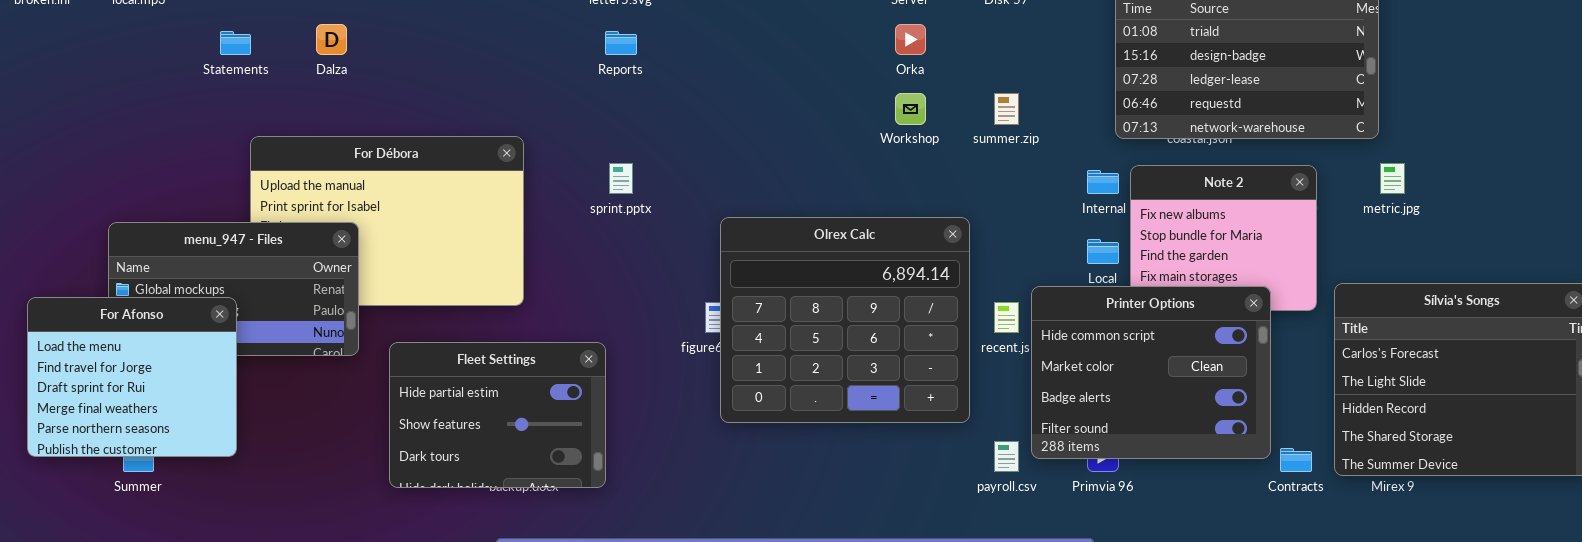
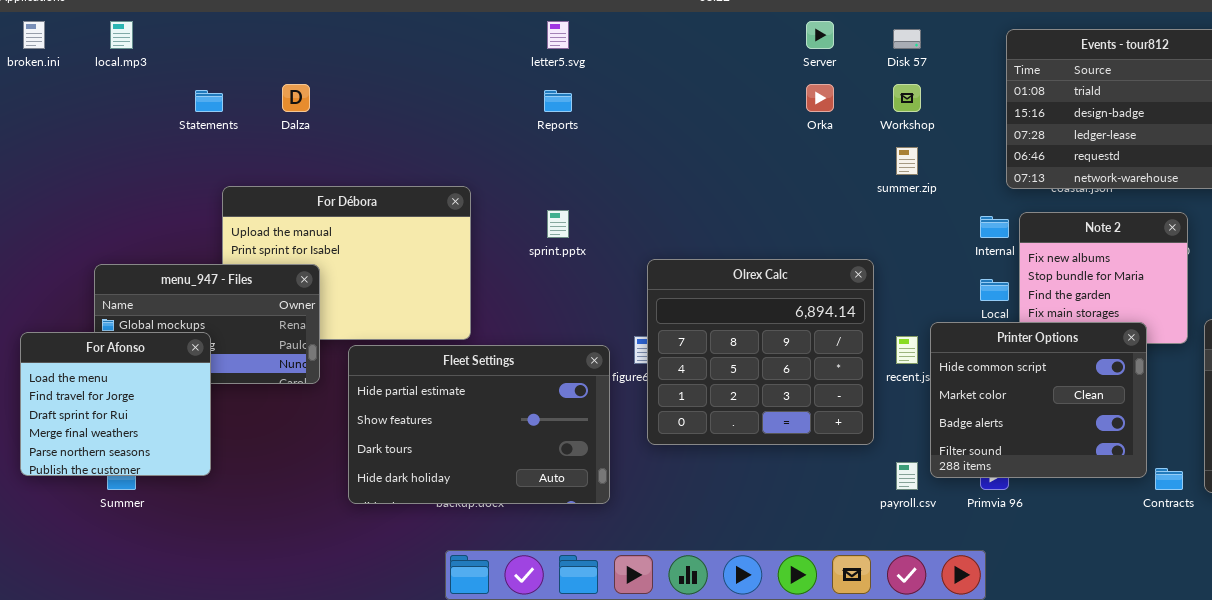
Workshop: [895,93,926,125] -> [893,84,921,112], moved
Fleet Settings: [389,342,606,488] -> [348,345,610,504], resized

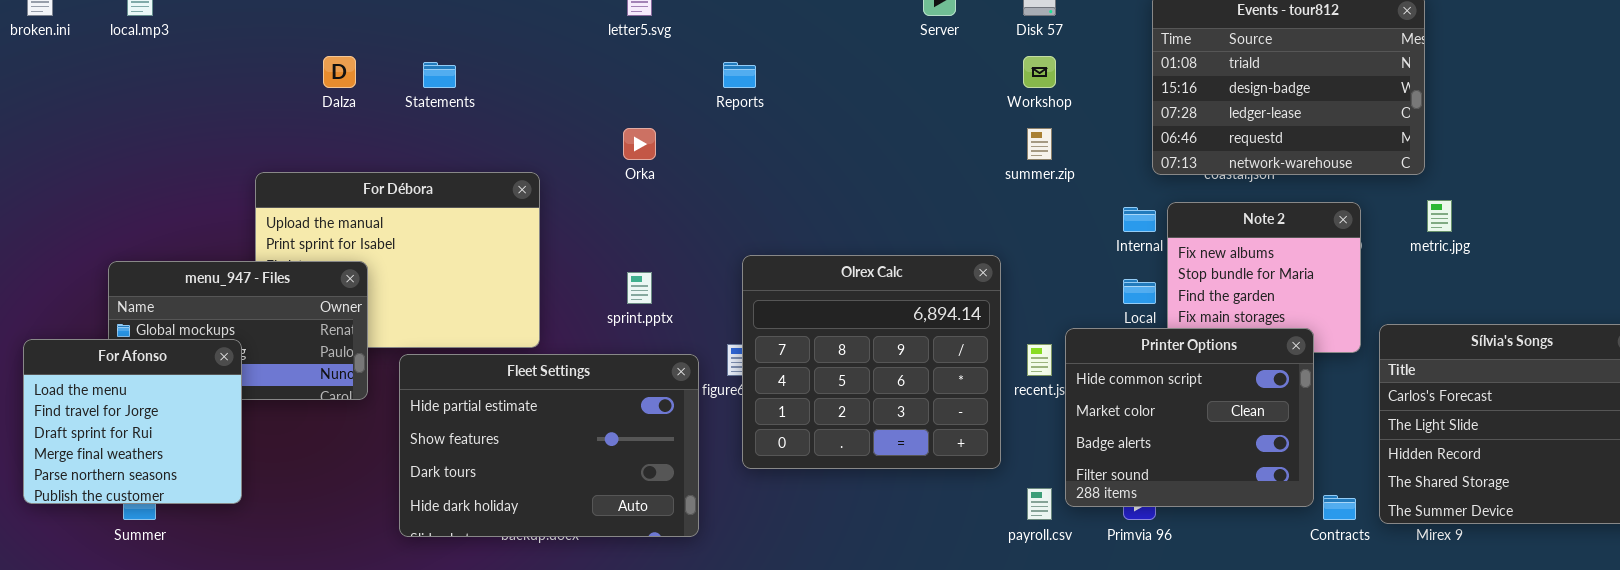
Orka: [806,84,834,112] -> [623,128,656,160], moved
Statements: [195,90,223,112] -> [423,62,456,88], moved
Reports: [544,90,572,112] -> [723,62,756,88], moved
sprint.pptx: [547,210,569,238] -> [627,272,652,304], moved

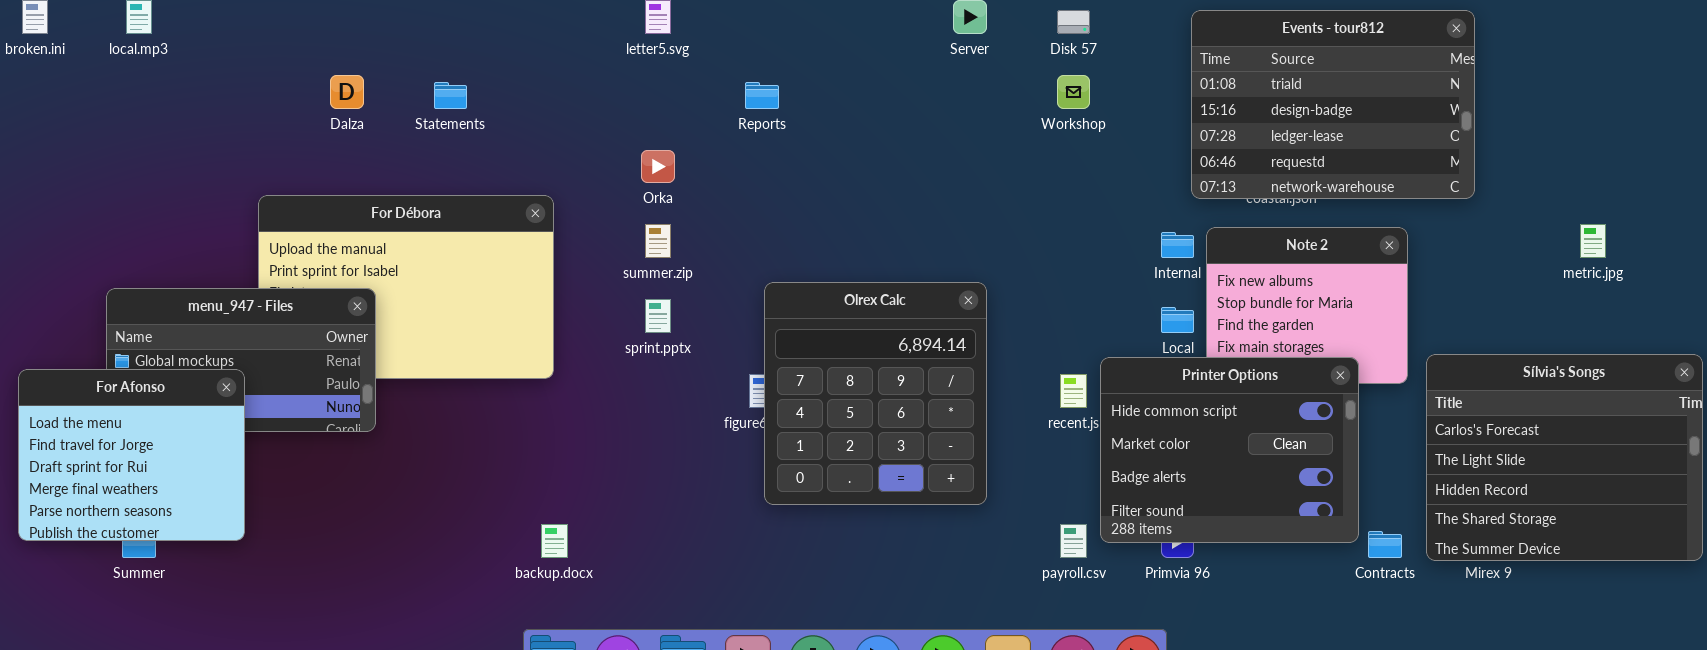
summer.zip: [1027,128,1052,160] -> [645,224,671,258], moved
metric.jpg: [1427,200,1452,232] -> [1580,224,1606,258], moved
Olrex Calc: [742,255,1001,469] -> [764,282,987,505], resized
Fleet Settings: [399,354,699,537] -> none, closed

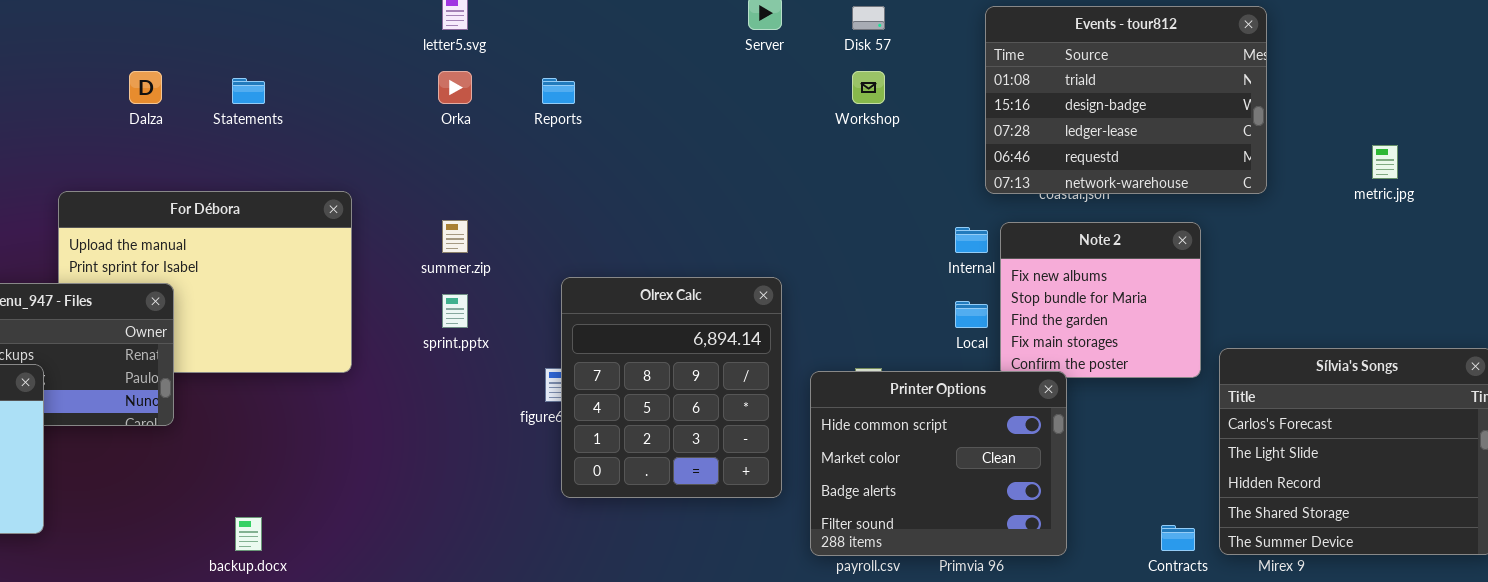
Orka: [641,150,675,183] -> [438,71,472,104], moved
metric.jpg: [1580,224,1606,258] -> [1372,145,1398,179], moved
Printer Options: [1100,357,1359,543] -> [810,371,1067,556], moved
backup.docx: [541,524,568,558] -> [235,517,262,551], moved

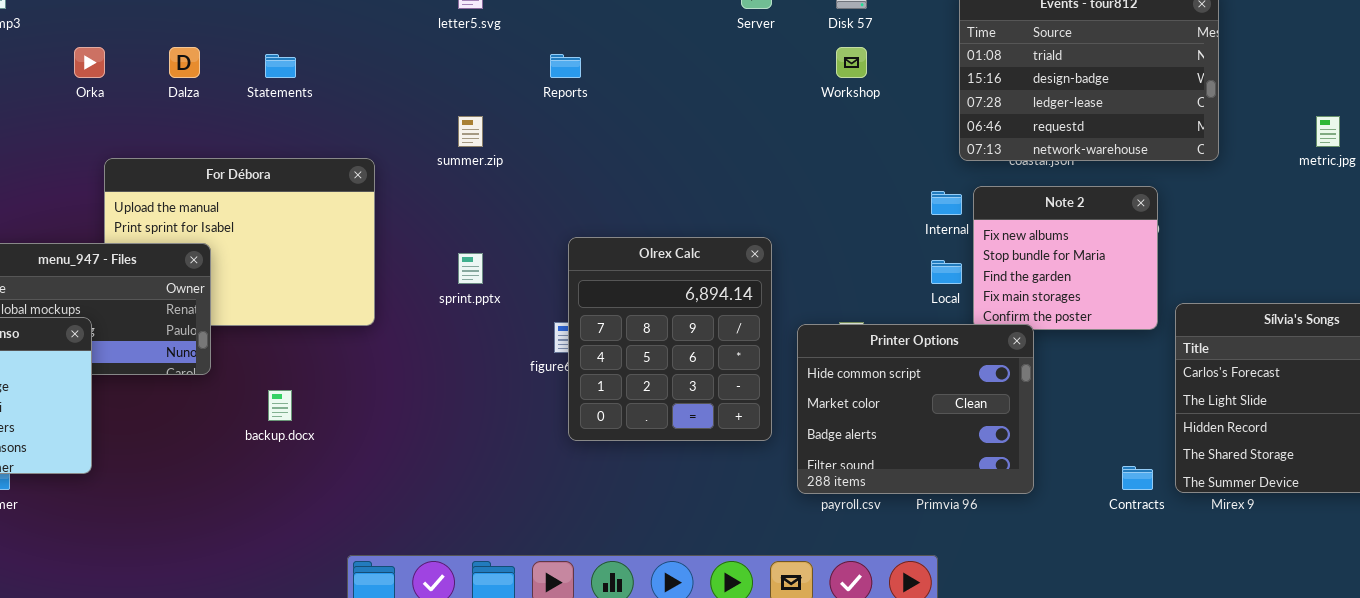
Orka: [438,71,472,104] -> [74,47,105,78], moved
summer.zip: [442,220,468,253] -> [458,116,483,147], moved
backup.docx: [235,517,262,551] -> [268,390,292,421], moved

